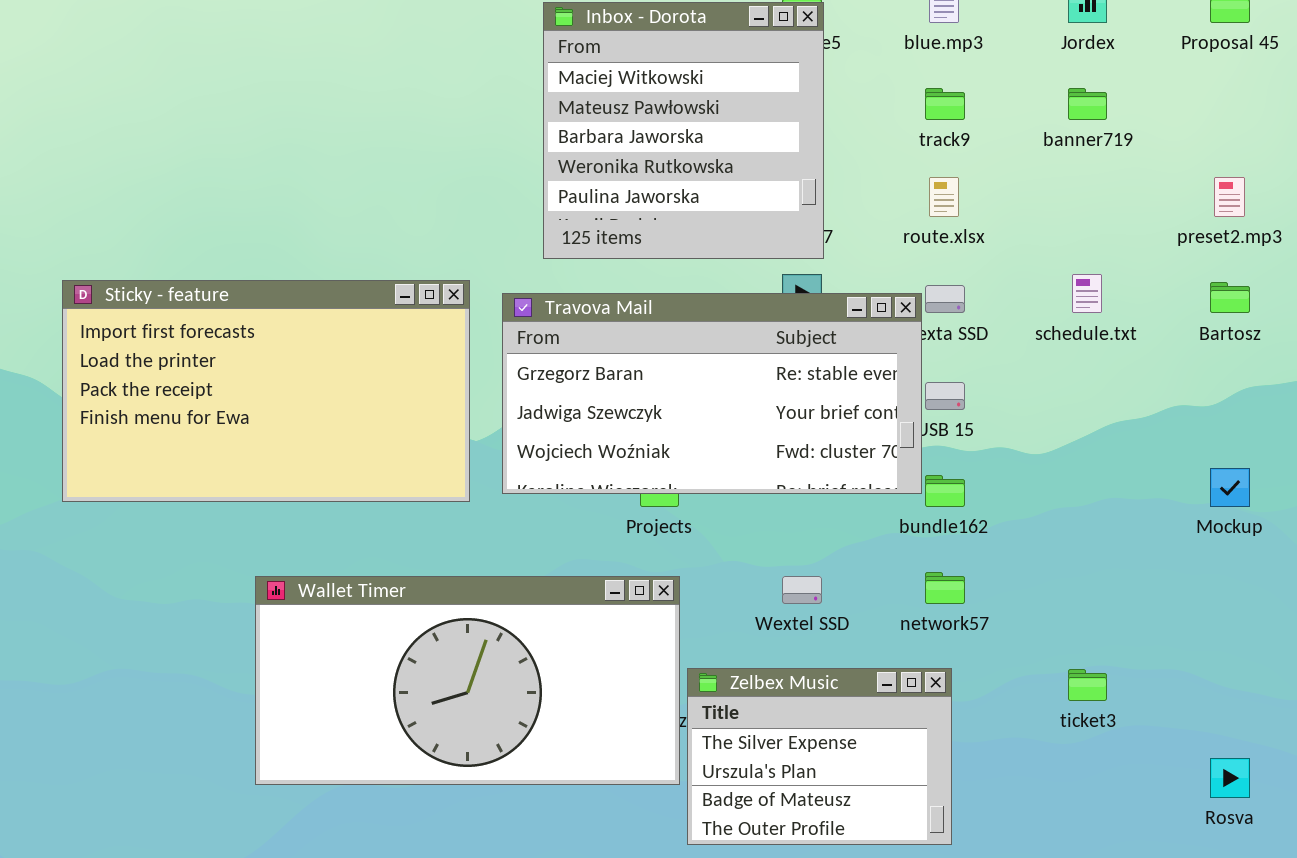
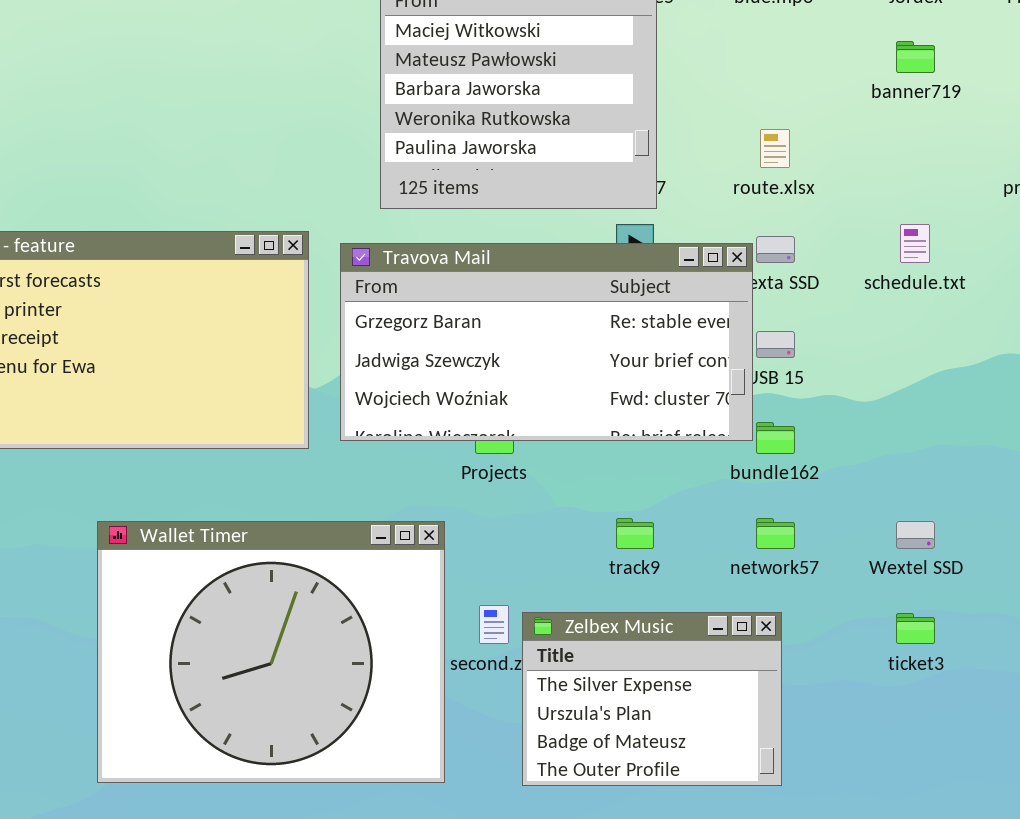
track9: [925,88,965,120] -> [616,518,654,549], moved
Wallet Timer: [255,576,680,785] -> [97,521,445,783], resized
Wextel SSD: [782,576,822,604] -> [896,521,935,549], moved

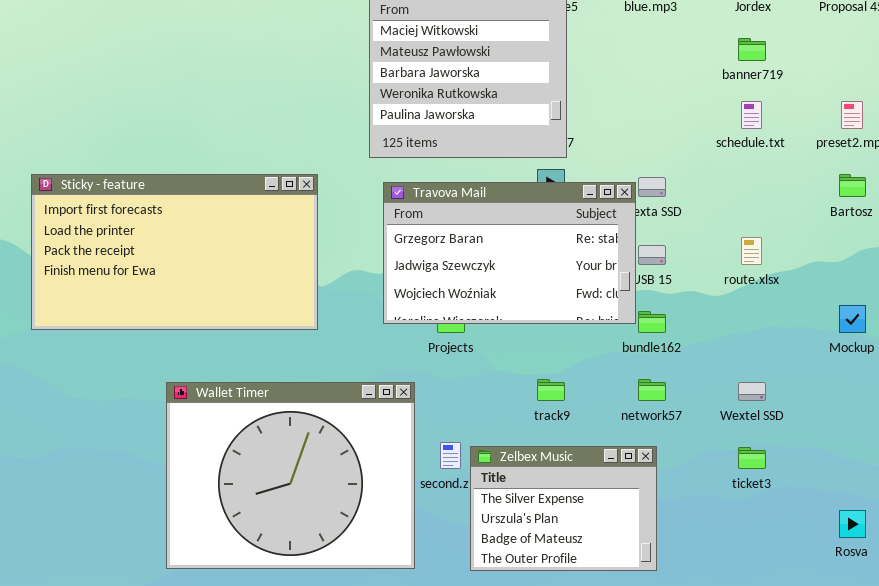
route.xlsx: [760,129,790,168] -> [741,237,762,265], moved
schedule.txt: [900,224,930,263] -> [741,101,762,129], moved
Travova Mail: [340,243,753,441] -> [383,182,636,324], resized

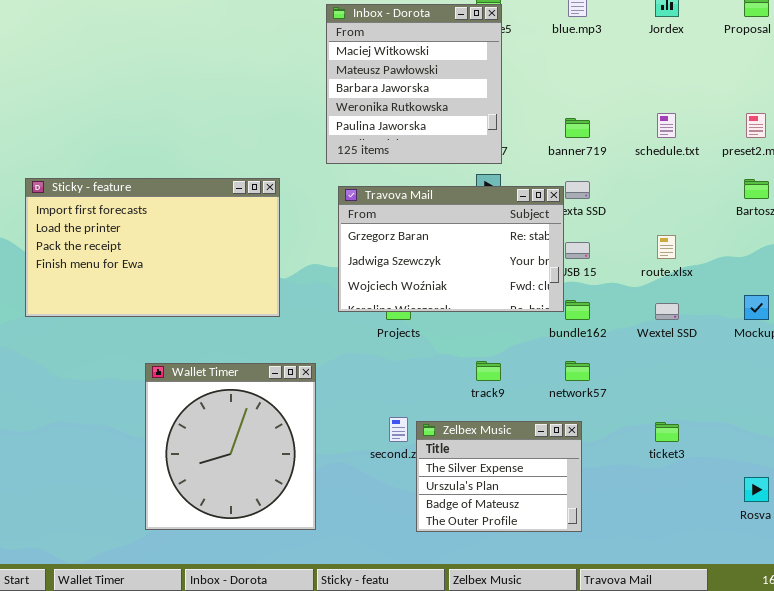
banner719: [738,38,766,61] -> [565,118,590,138], moved
Wallet Timer: [166,382,415,569] -> [145,363,316,530], resized
Wextel SSD: [738,382,766,401] -> [655,303,679,320], moved

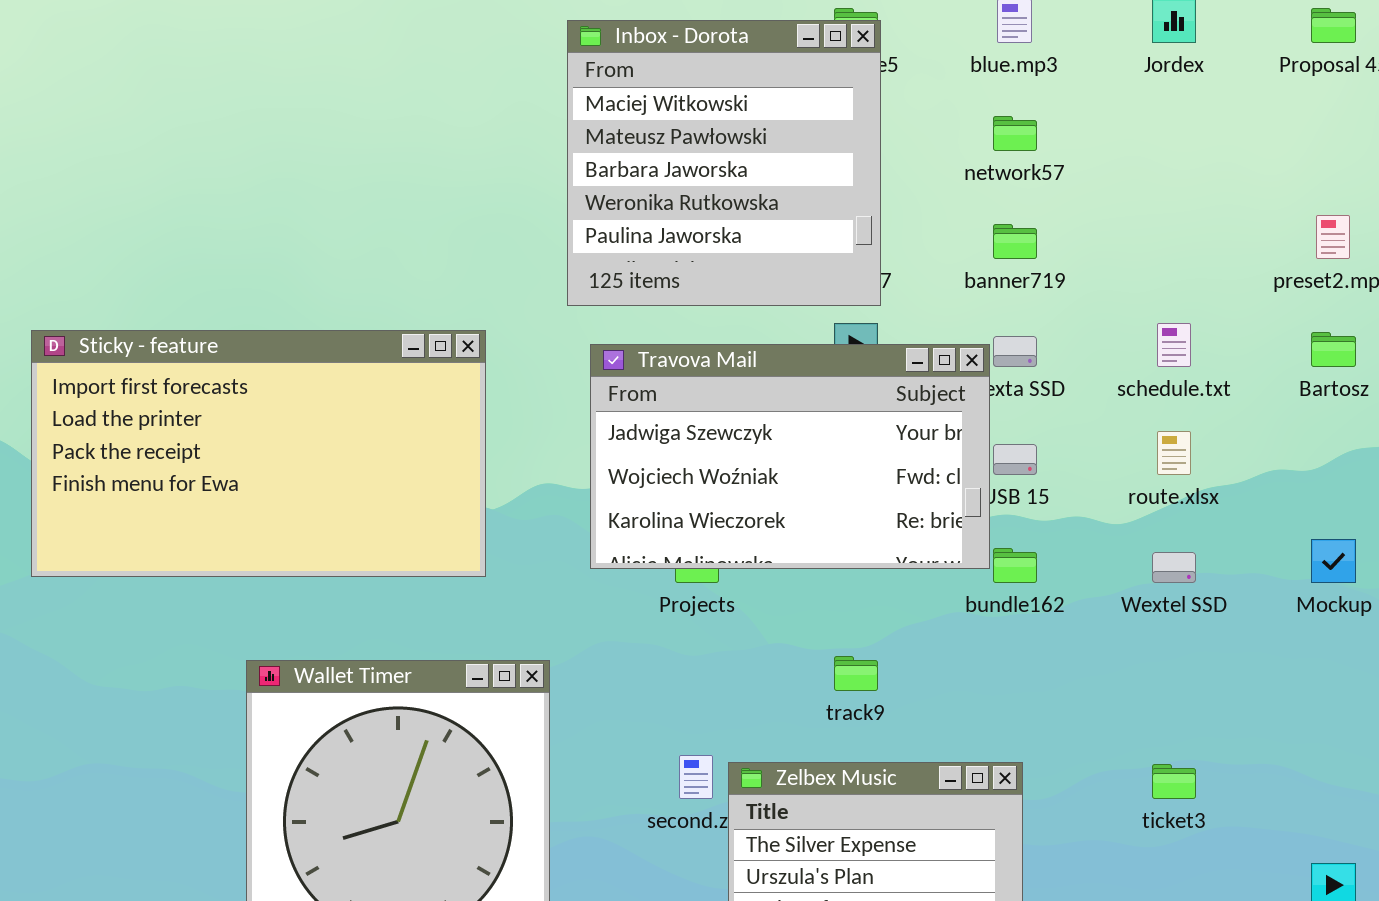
schedule.txt: [657,113,676,138] -> [1157,323,1191,367], moved
Travova Mail: [338,186,564,312] -> [590,344,990,569], scrolled down 1 row
network57: [565,361,590,381] -> [993,116,1037,151], moved

